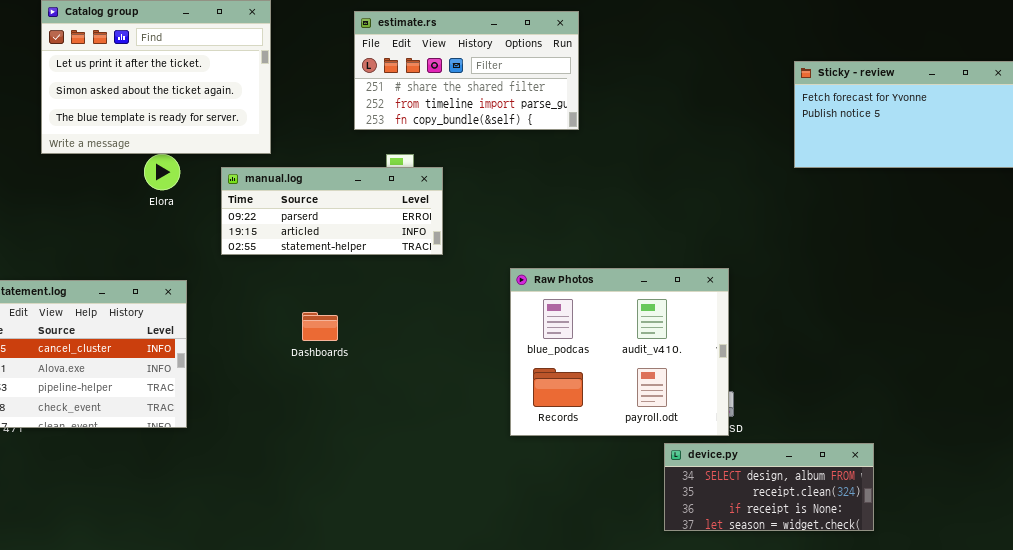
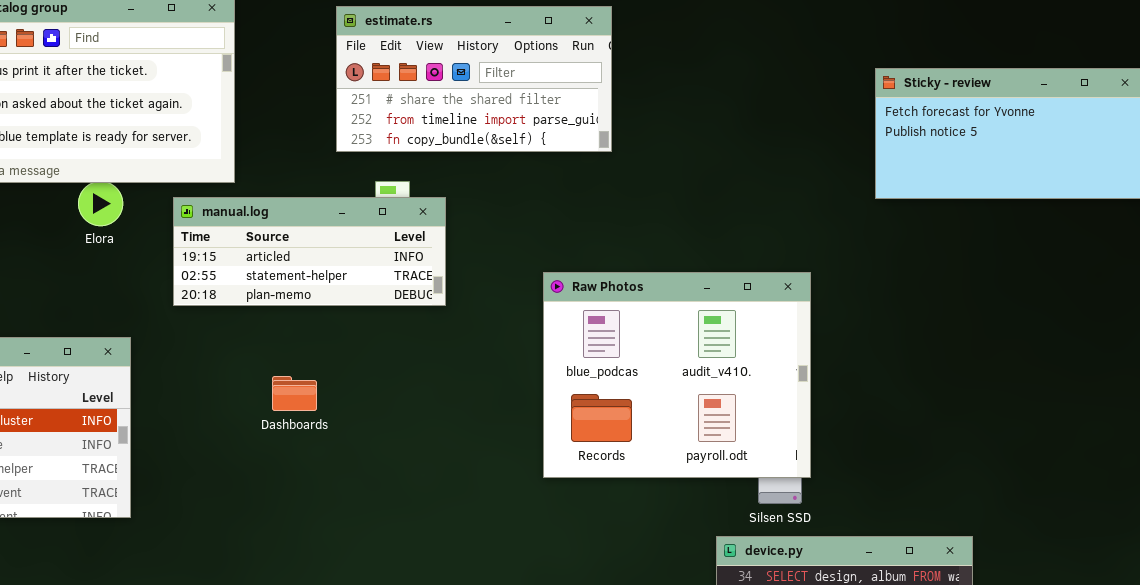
manual.log: [221,167,443,255] -> [173,197,446,306], scrolled down 1 row
Raw Photos: [510,268,729,436] -> [543,272,811,478], moved

